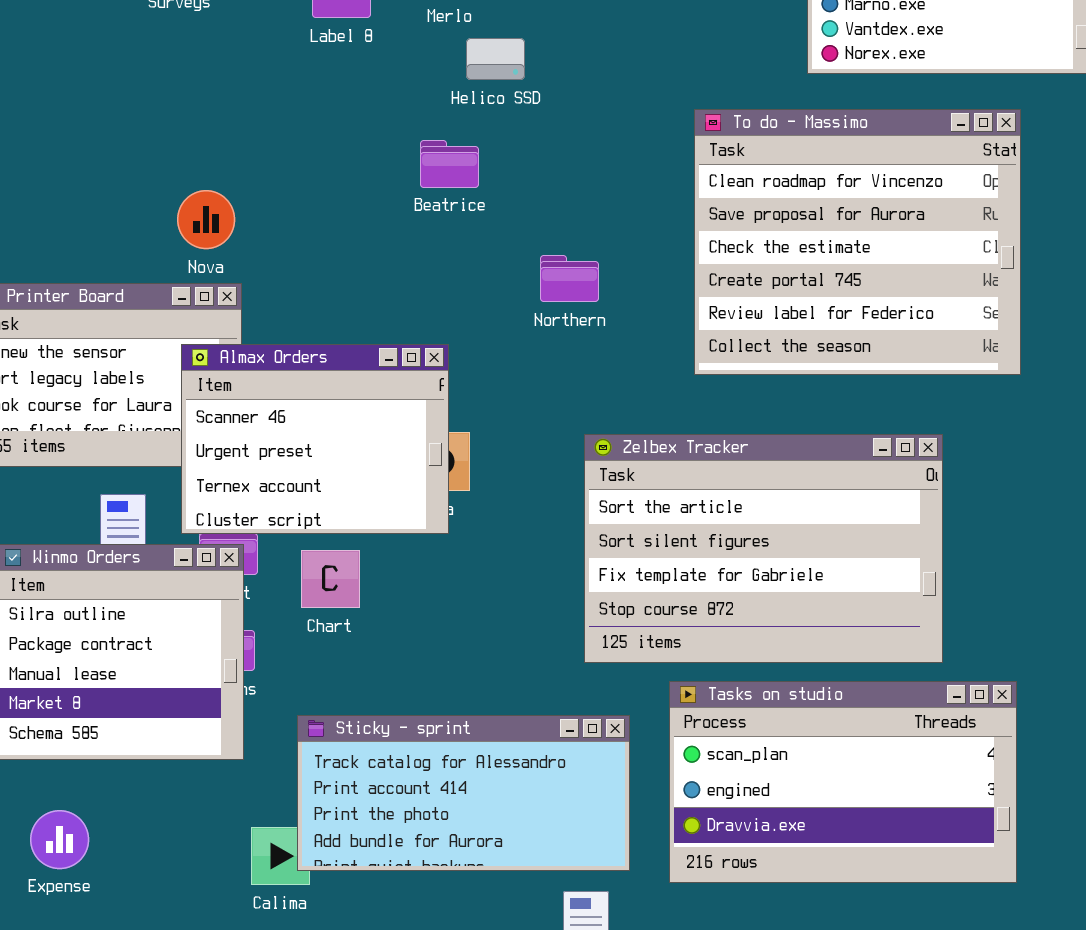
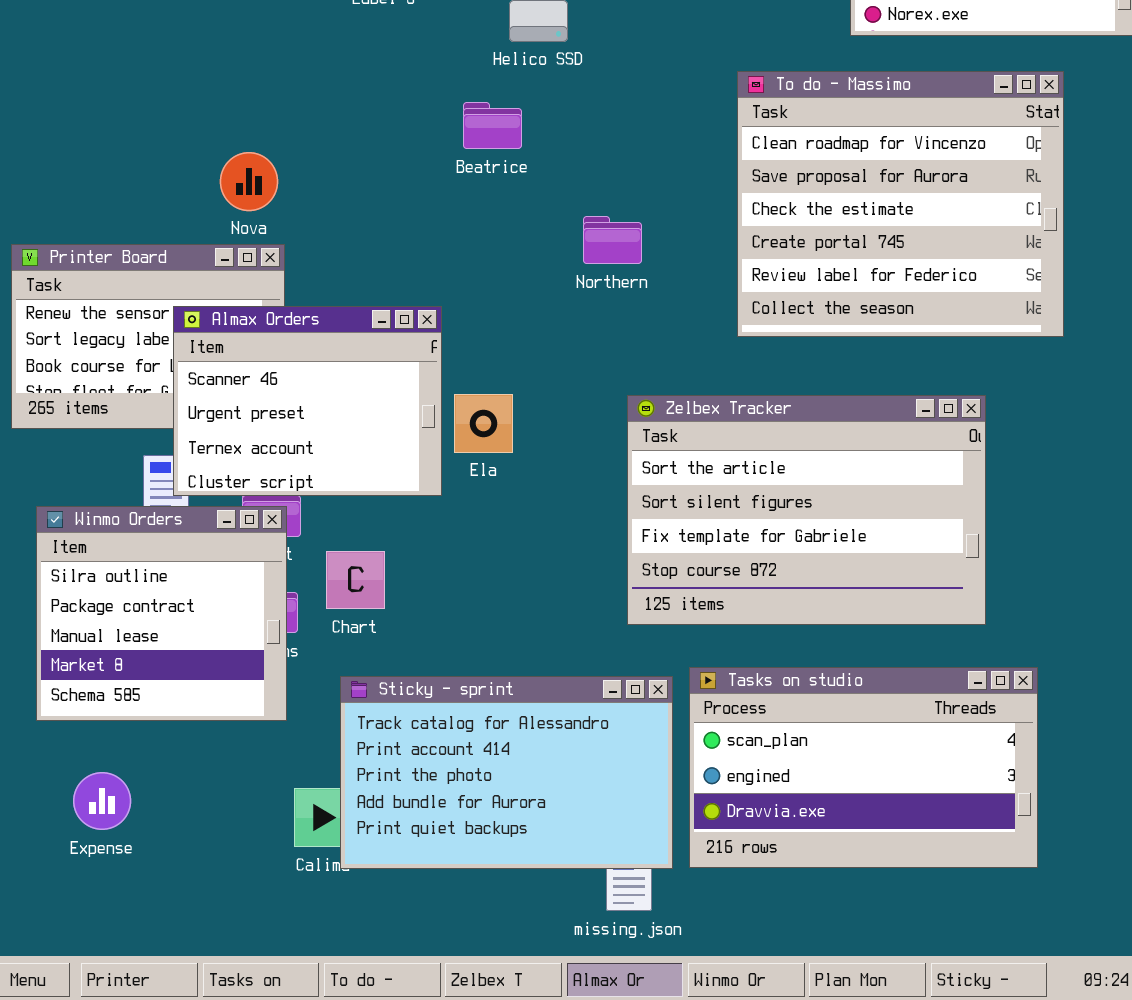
Almax Orders: [181,344,449,534] -> [173,306,442,496], moved
Chart: [301,550,360,608] -> [326,551,385,609], moved
Tasks on studio: [669,681,1017,883] -> [689,667,1038,868], moved
Sticky - sprint: [297,715,630,871] -> [340,676,673,869], resized

